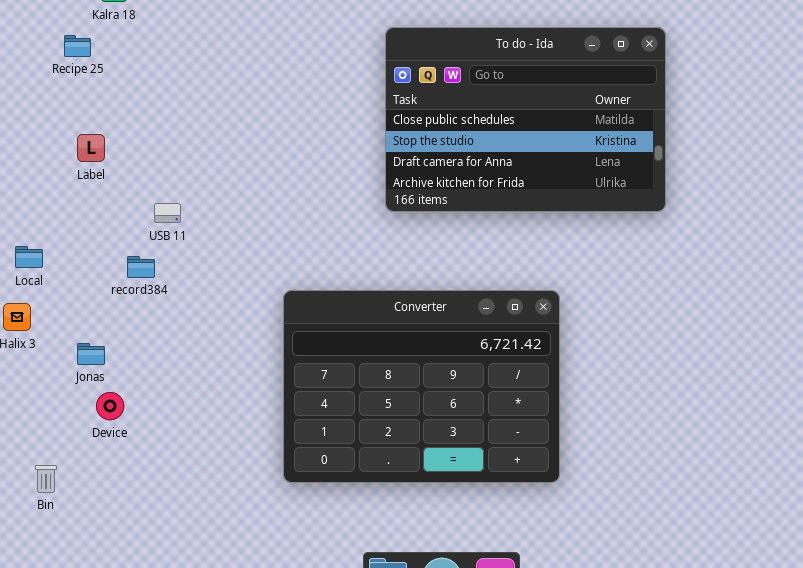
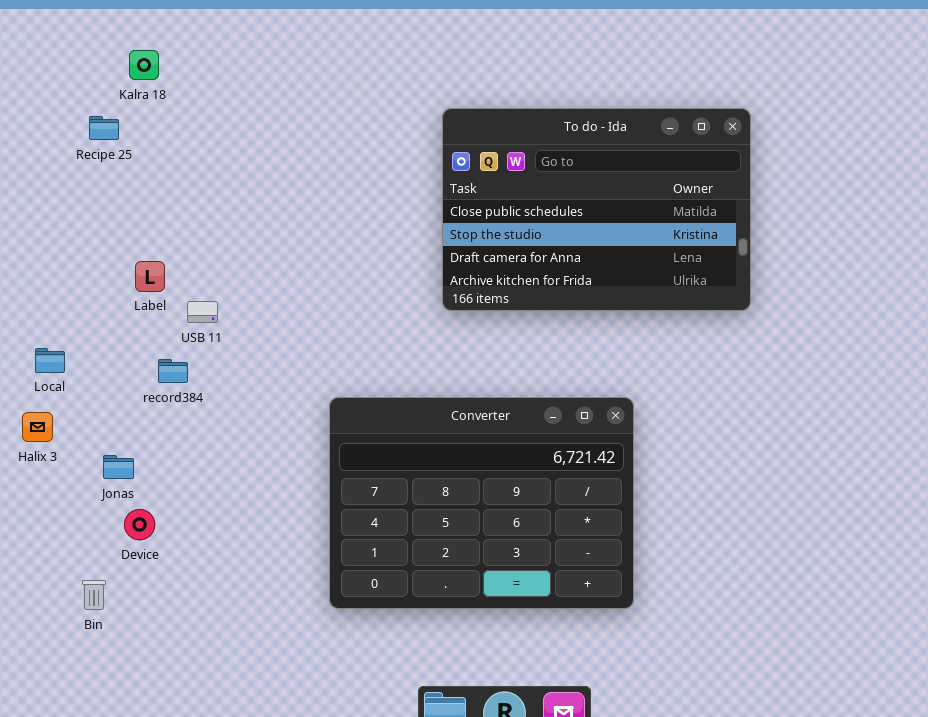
Label: [77,134,105,162] -> [135,261,165,292], moved
Bin: [35,465,57,493] -> [82,580,106,610], moved

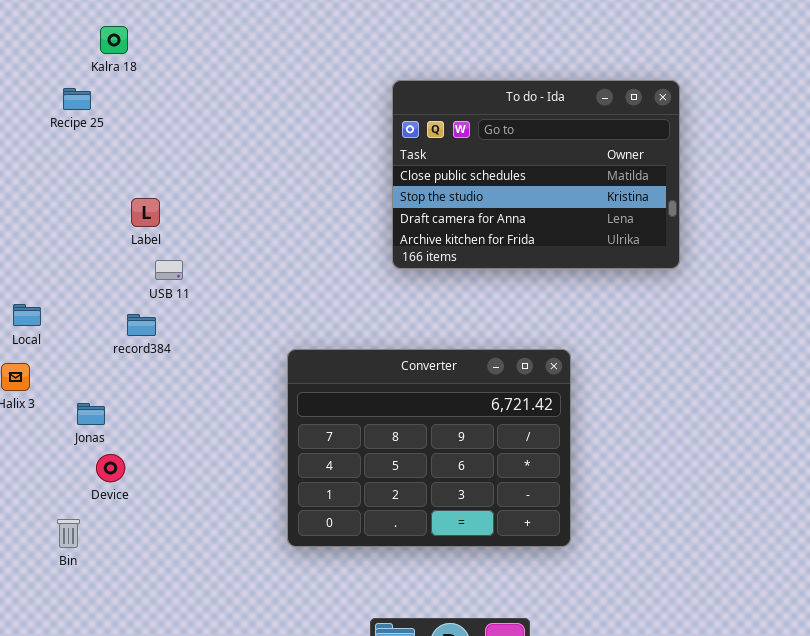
Label: [135,261,165,292] -> [131,198,160,227], moved

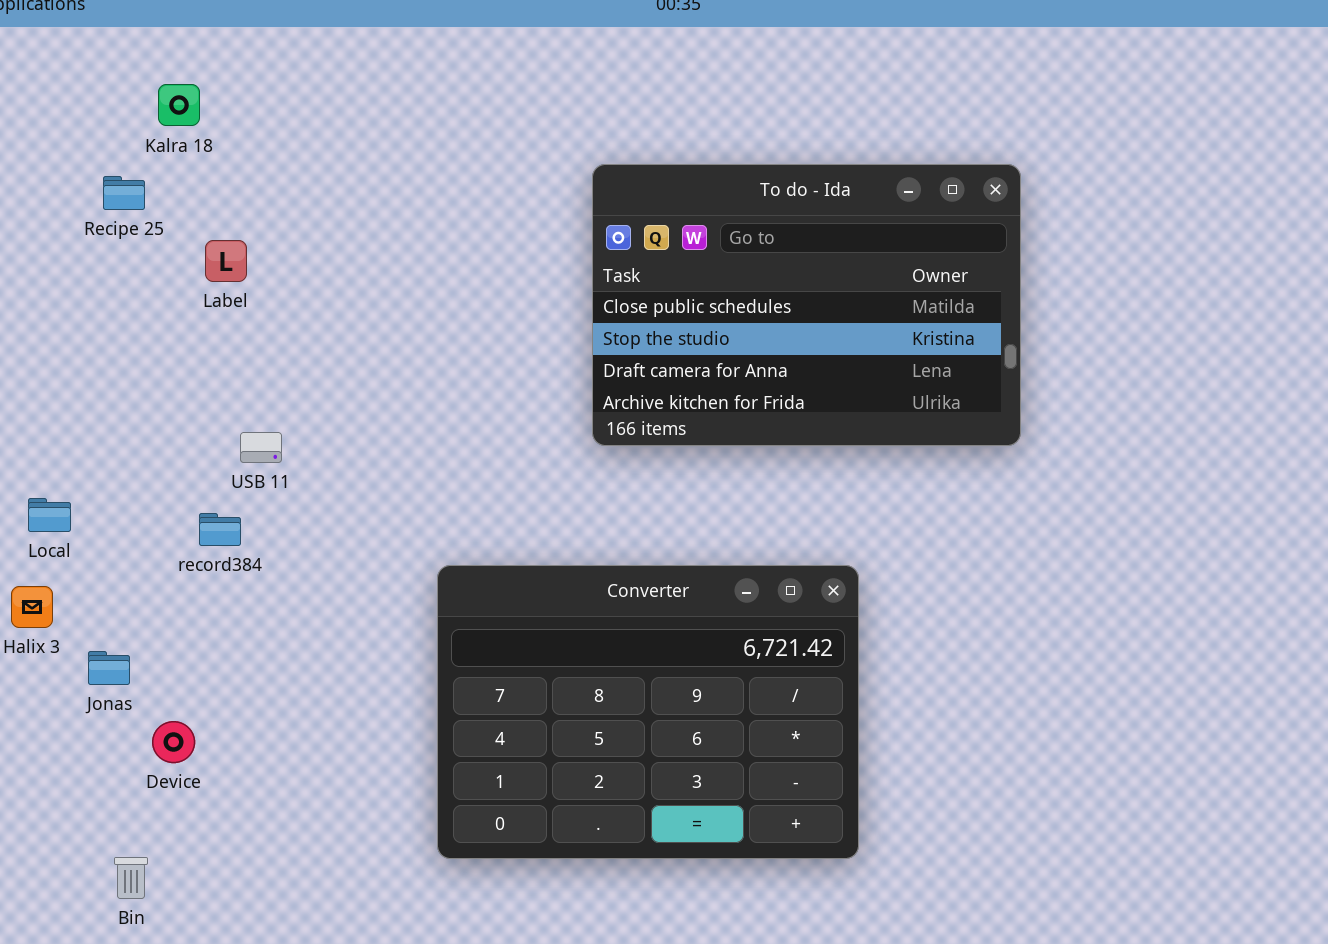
Label: [131,198,160,227] -> [205,240,247,282], moved
Jonas: [77,403,105,425] -> [88,651,130,685], moved
Bin: [57,519,80,548] -> [114,857,148,899], moved

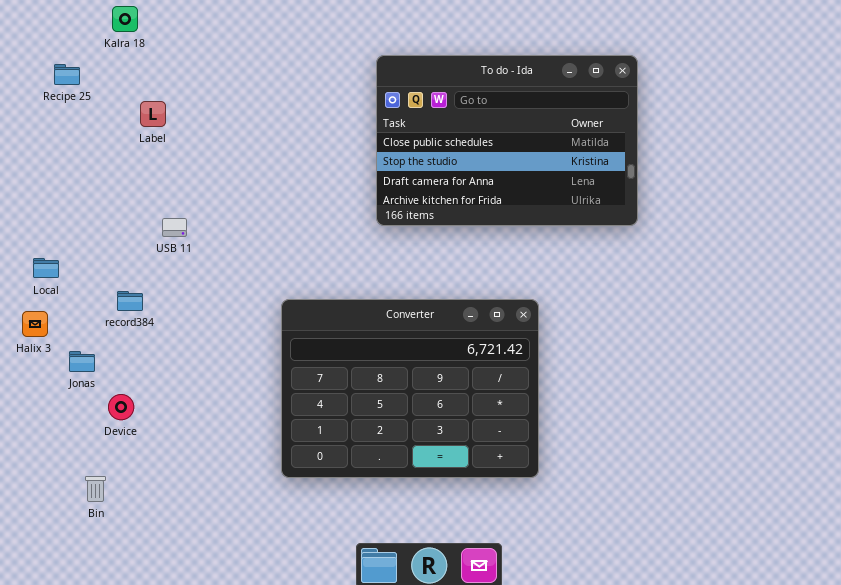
Recipe 25: [103,176,145,210] -> [54,64,80,85], moved
record384: [199,513,241,546] -> [117,291,143,311], moved

